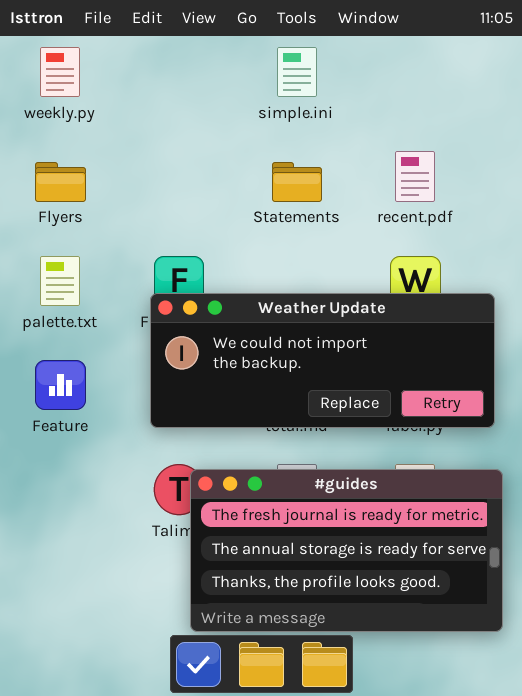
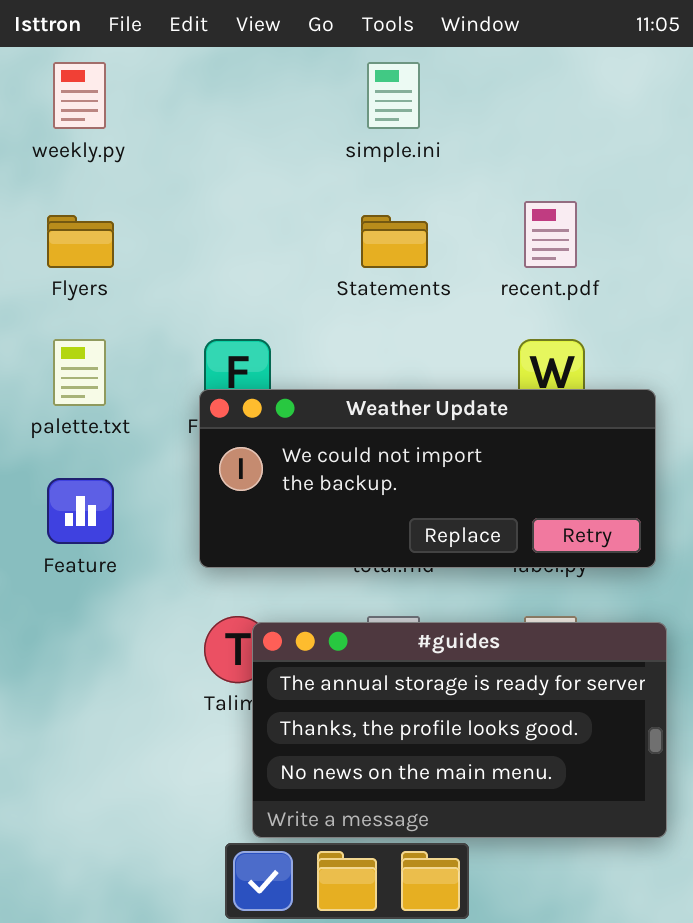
#guides: [190,469,503,632] -> [252,622,667,838], scrolled down 1 row

